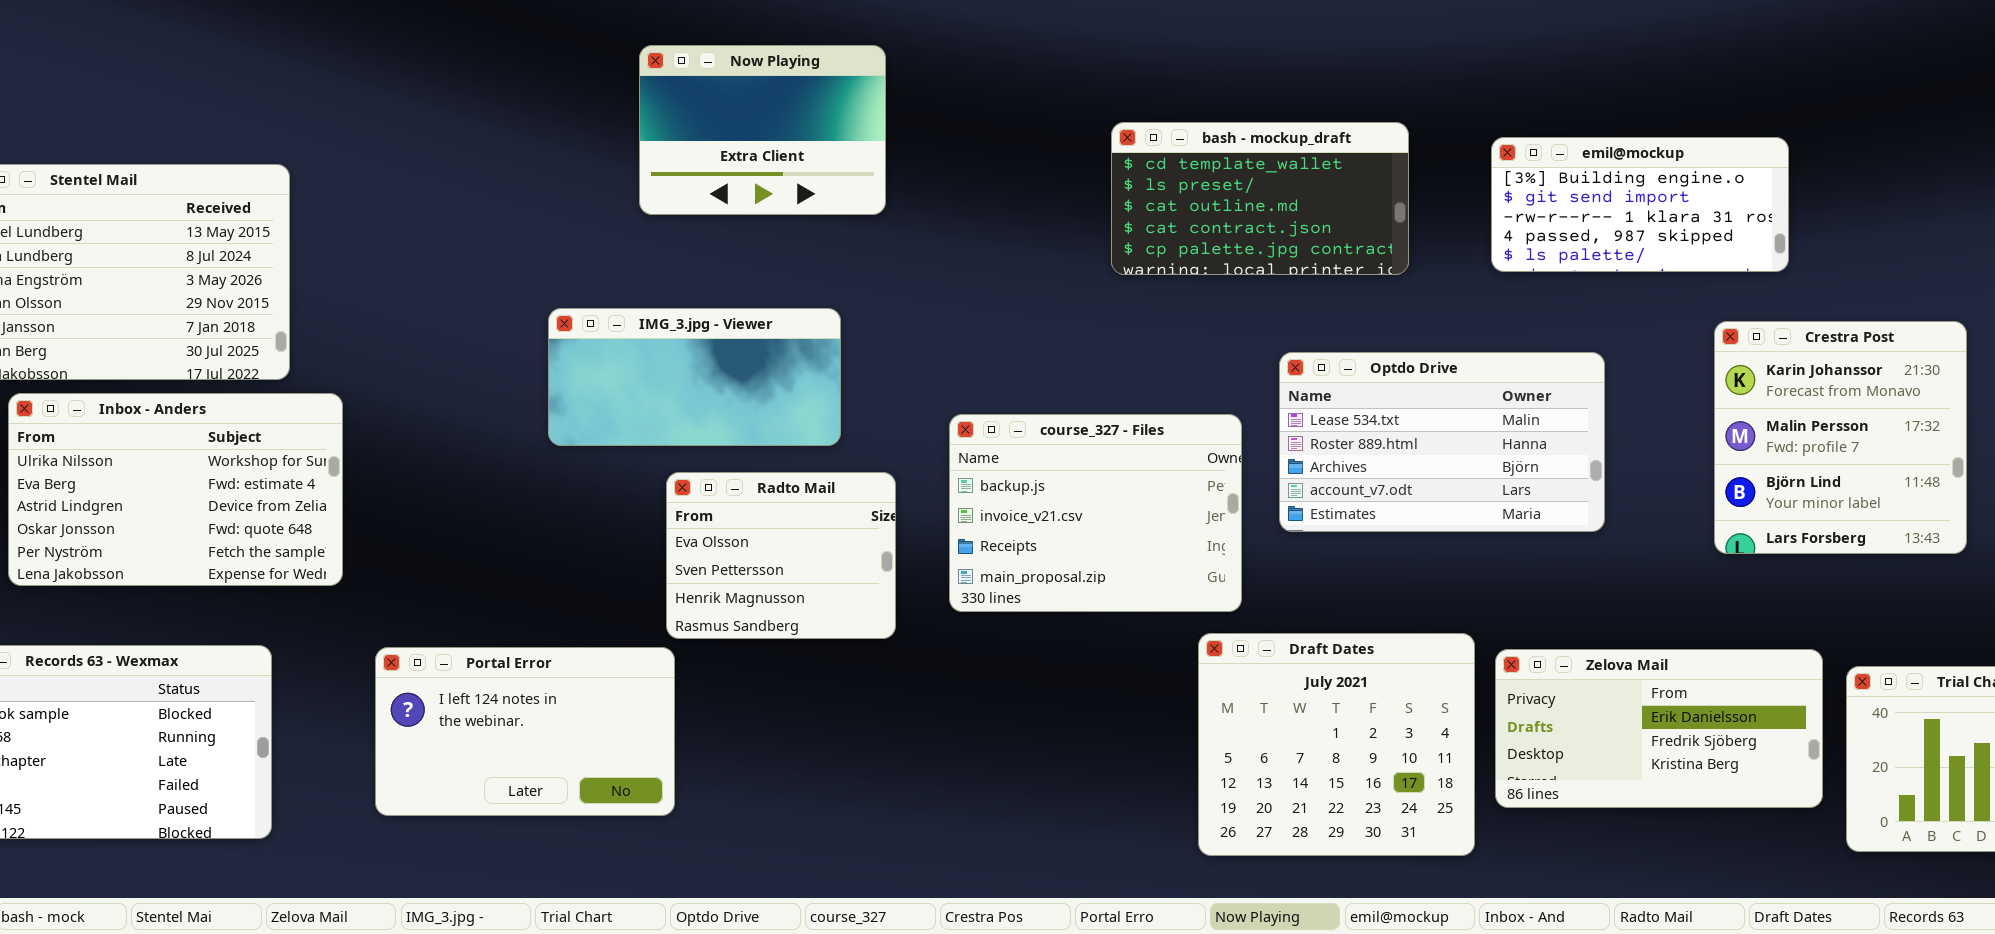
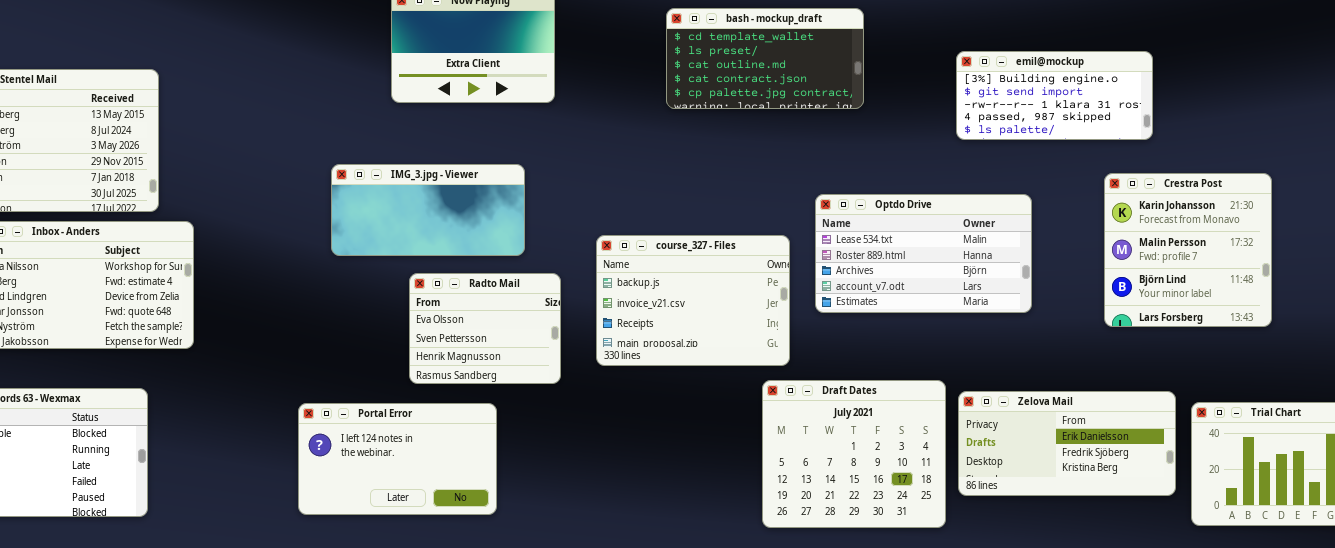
bash - mockup_draft: [1111,122,1409,275] -> [666,8,864,109], moved
Portal Error: [375,647,675,816] -> [298,403,497,515], moved

